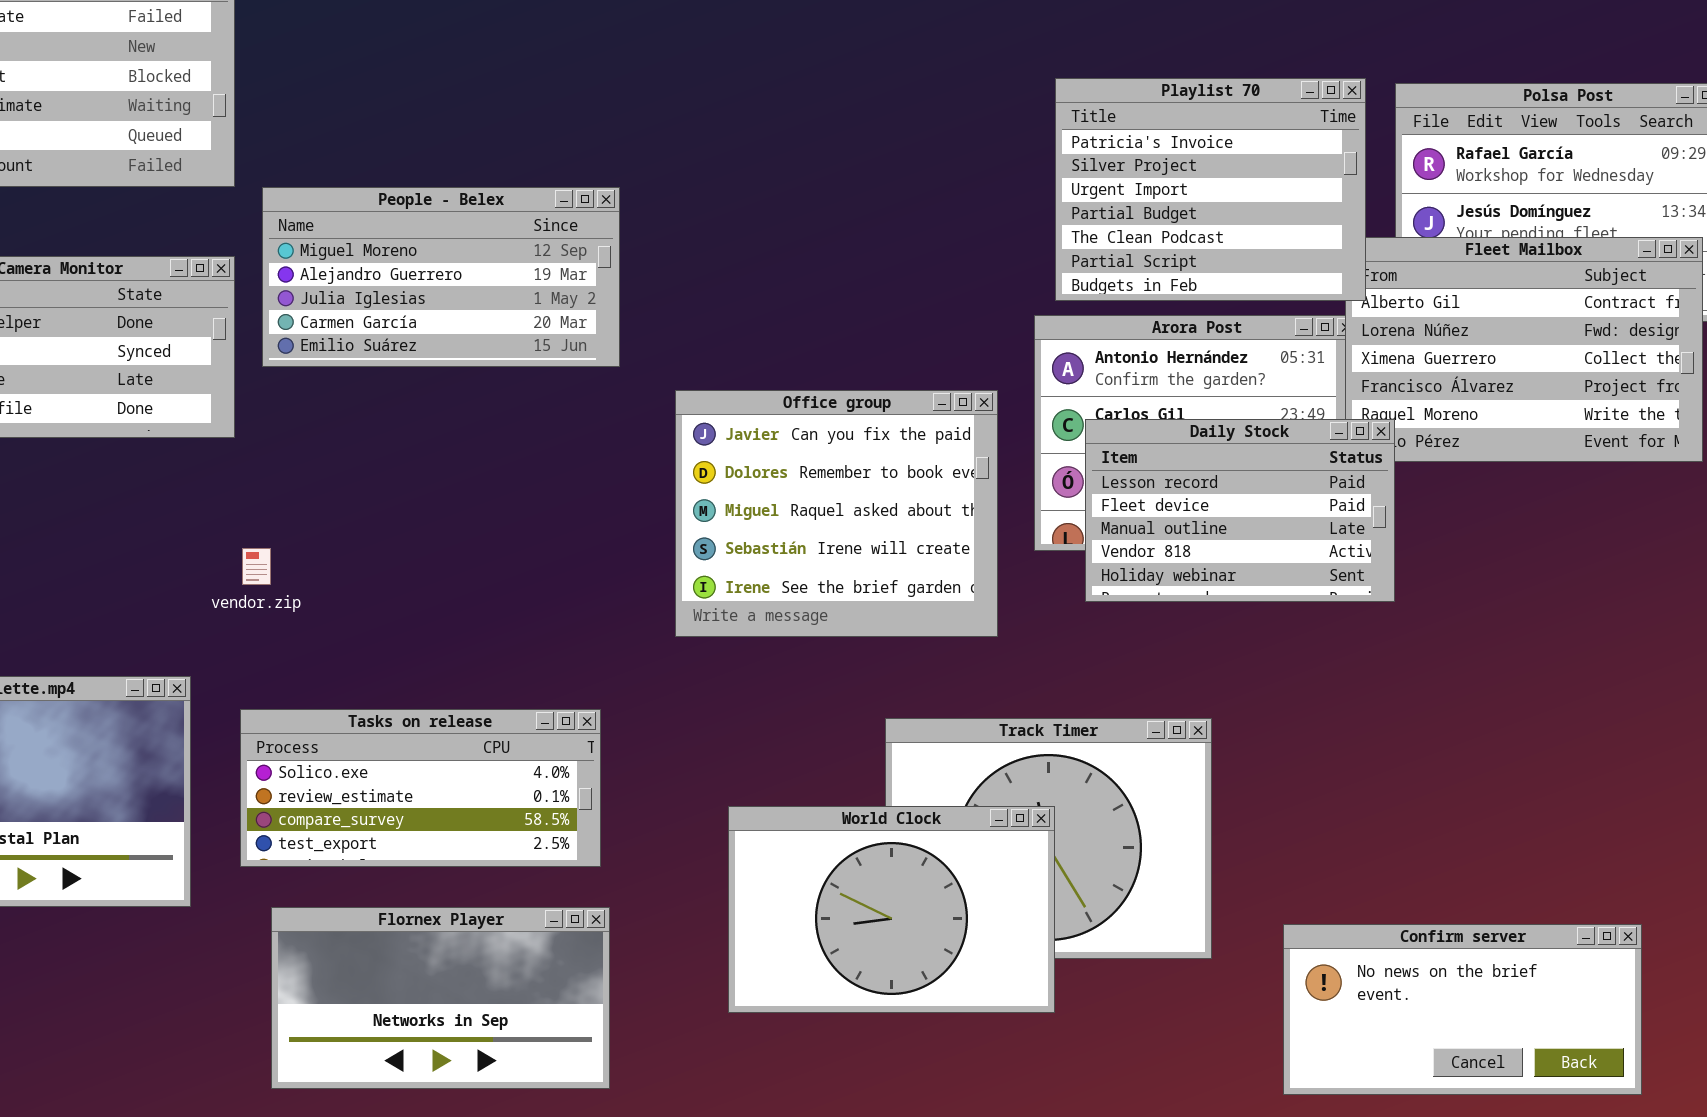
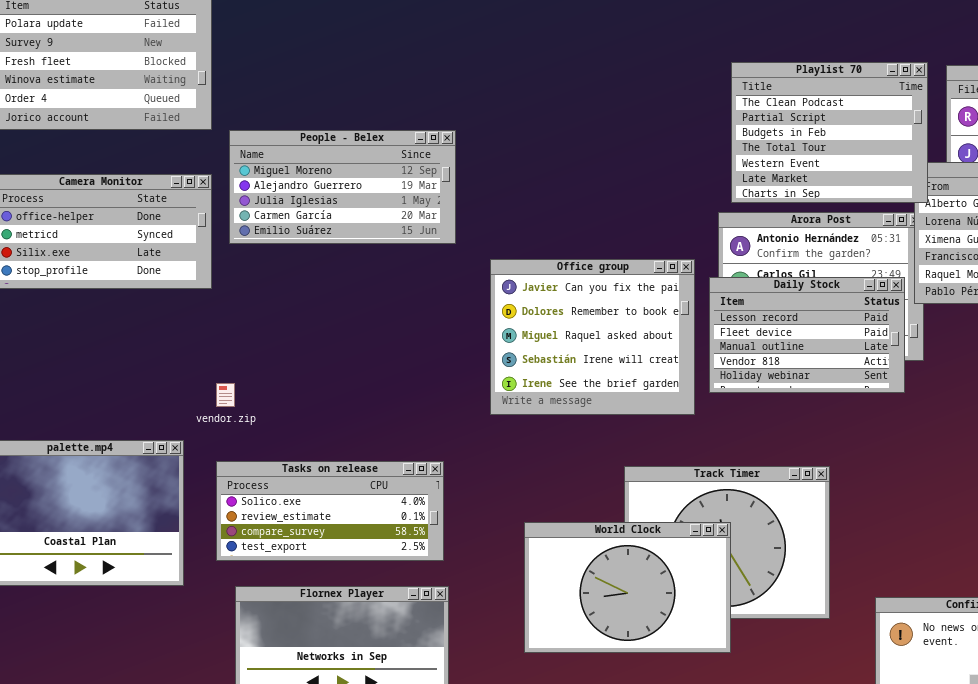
Playlist 70: [1055,78,1366,301] -> [731,62,928,203], scrolled down 4 rows
Daily Stock: [1085,419,1395,602] -> [709,277,905,393], moved
vendor.zip: [242,548,271,585] -> [216,383,235,407], moved

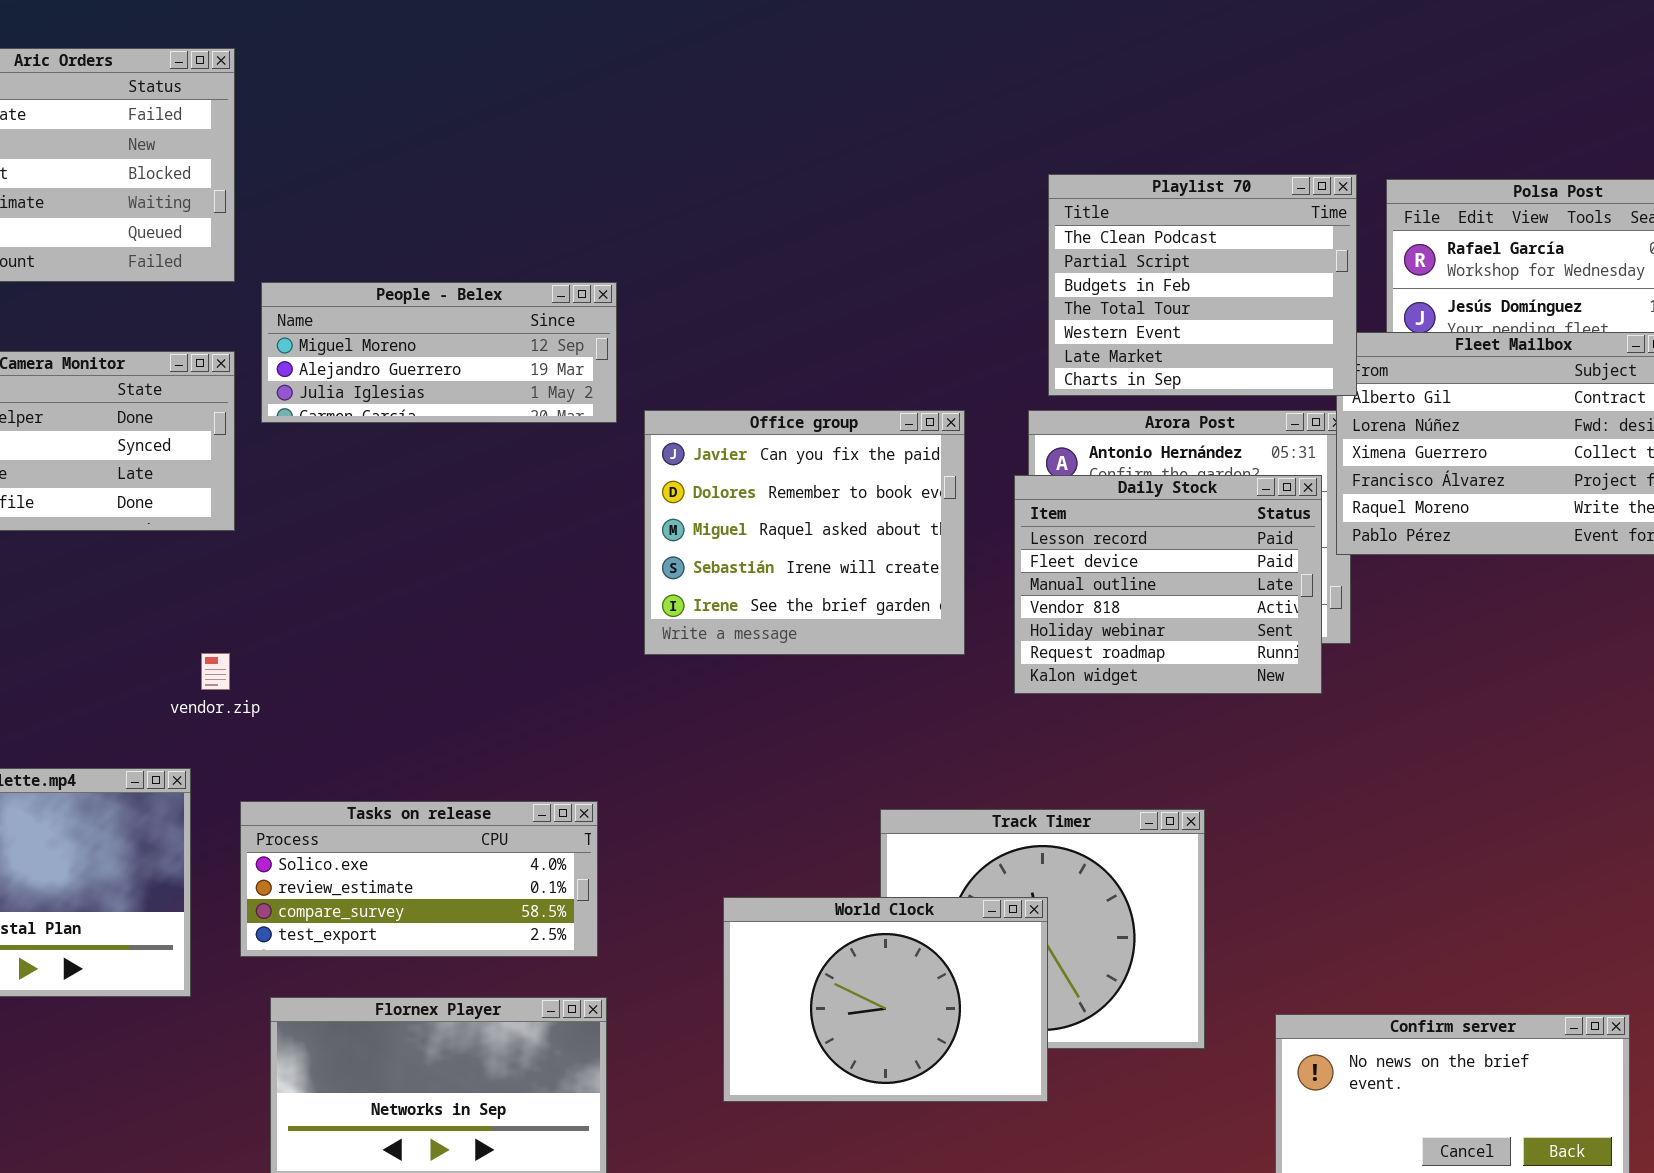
People - Belex: [229,130,456,244] -> [261,282,617,423], resized
Office group: [490,259,695,415] -> [644,410,965,655], moved
Daily Stock: [709,277,905,393] -> [1014,475,1322,694], resized
vendor.zip: [216,383,235,407] -> [201,653,230,690], moved

